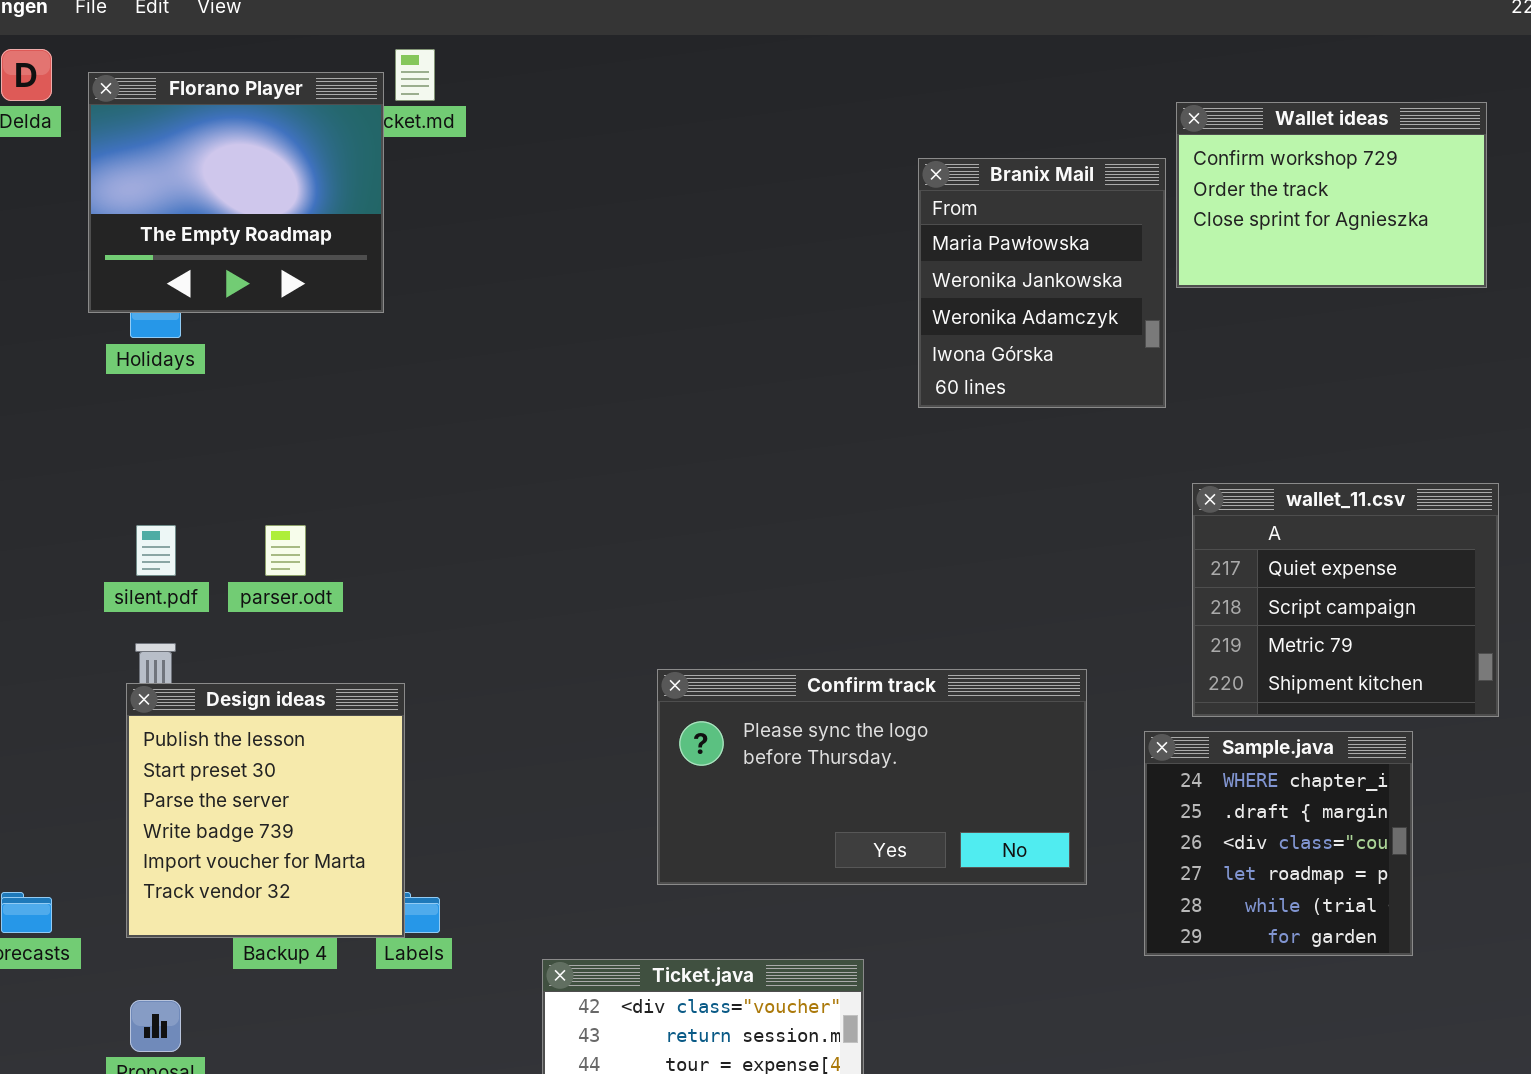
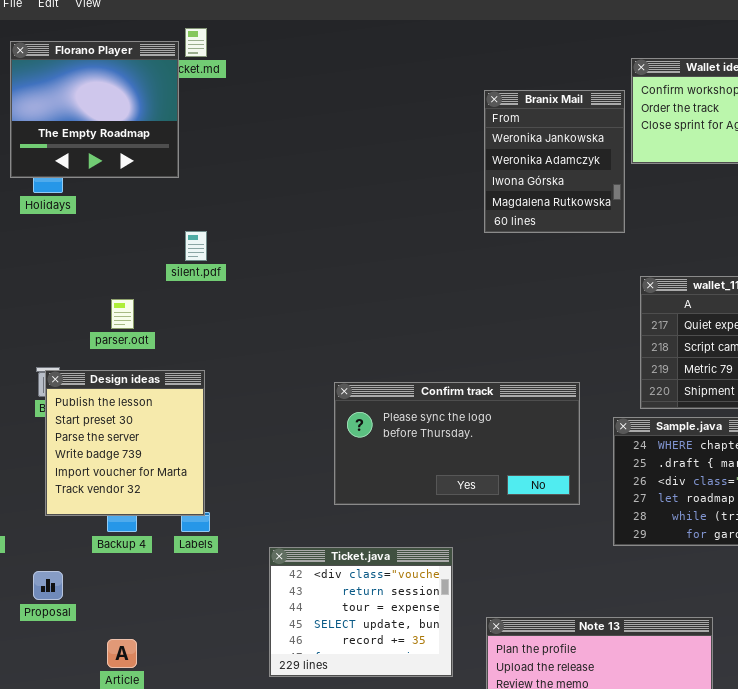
Branix Mail: [918,158,1166,408] -> [484,90,625,233], scrolled down 1 row
silent.pdf: [136,525,176,576] -> [185,231,207,261], moved
Design ideas: [126,683,405,938] -> [45,370,205,516], moved

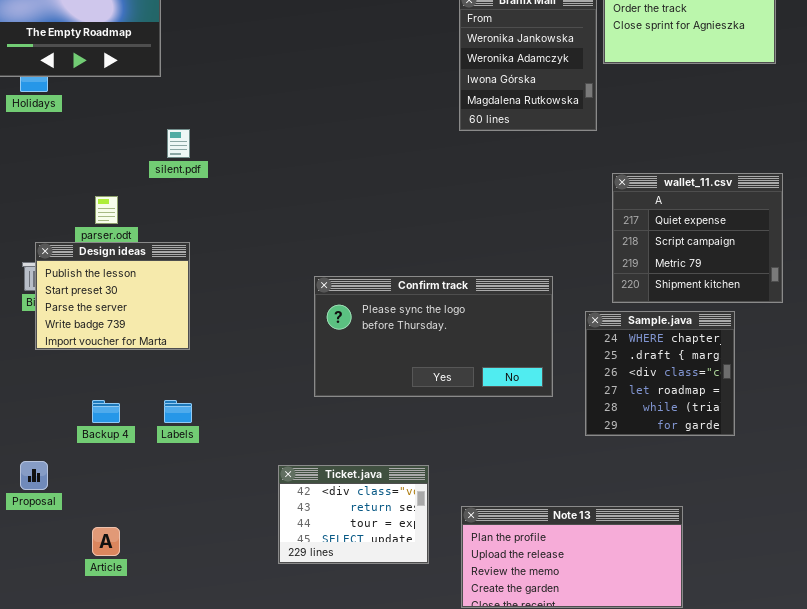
Design ideas: [45,370,205,516] -> [35,242,190,350], moved, resized
Ticket.java: [269,547,453,677] -> [278,465,429,564], resized

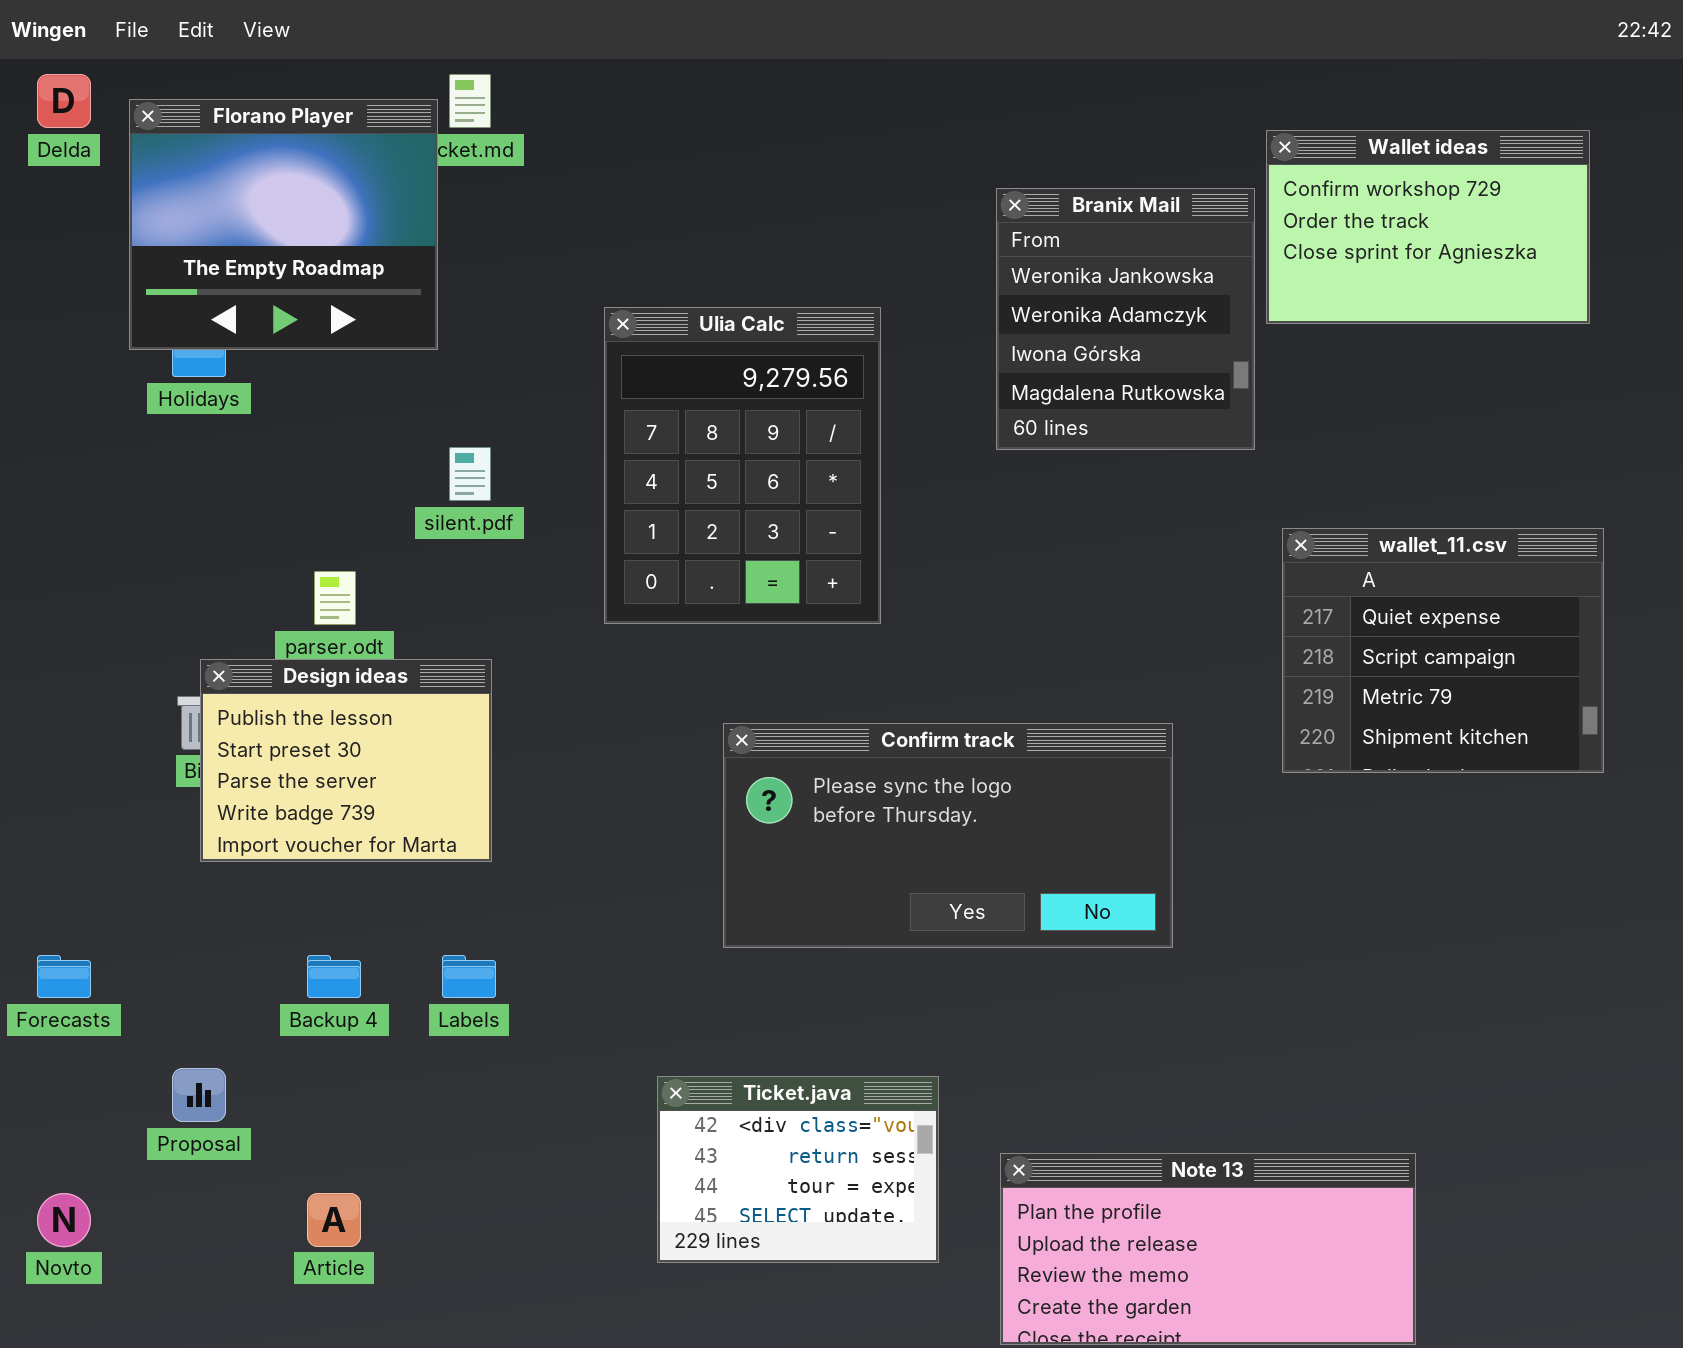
Ulia Calc: none -> [604,307,881,624], opened
Sample.java: [585,311,735,436] -> none, closed

